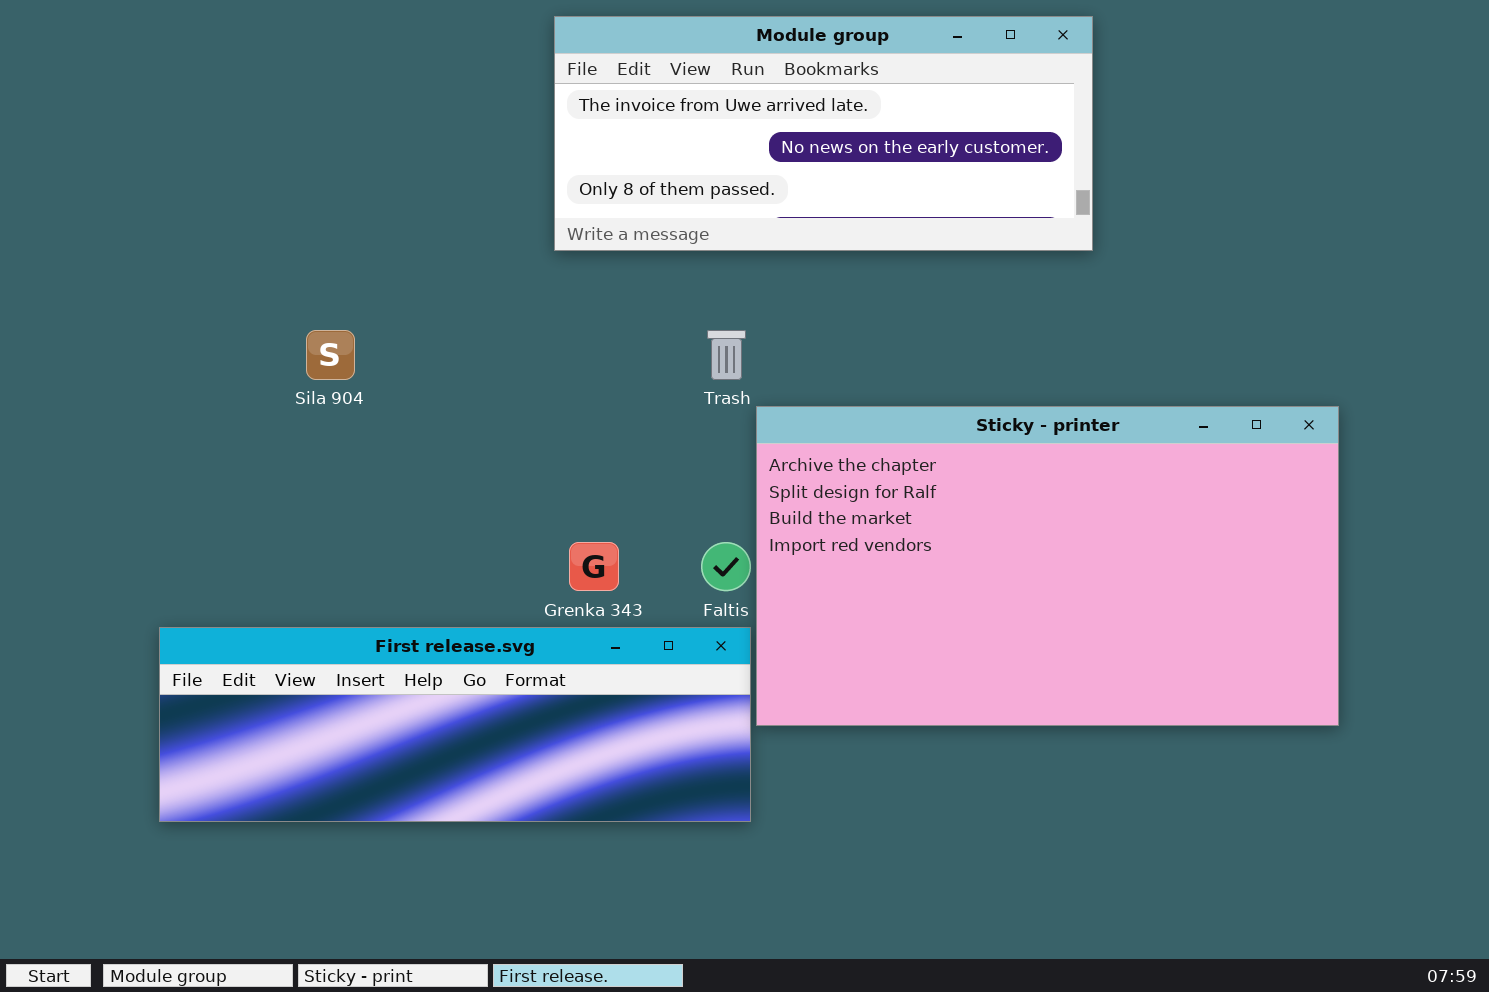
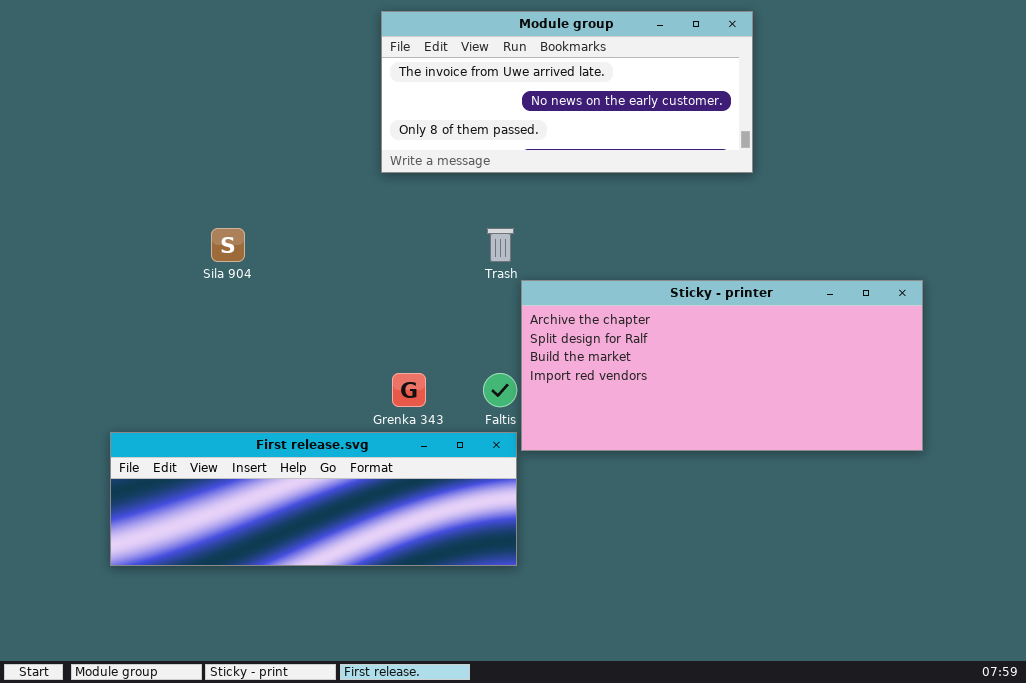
Sticky - printer: [756,406,1339,726] -> [521,280,923,451], resized

